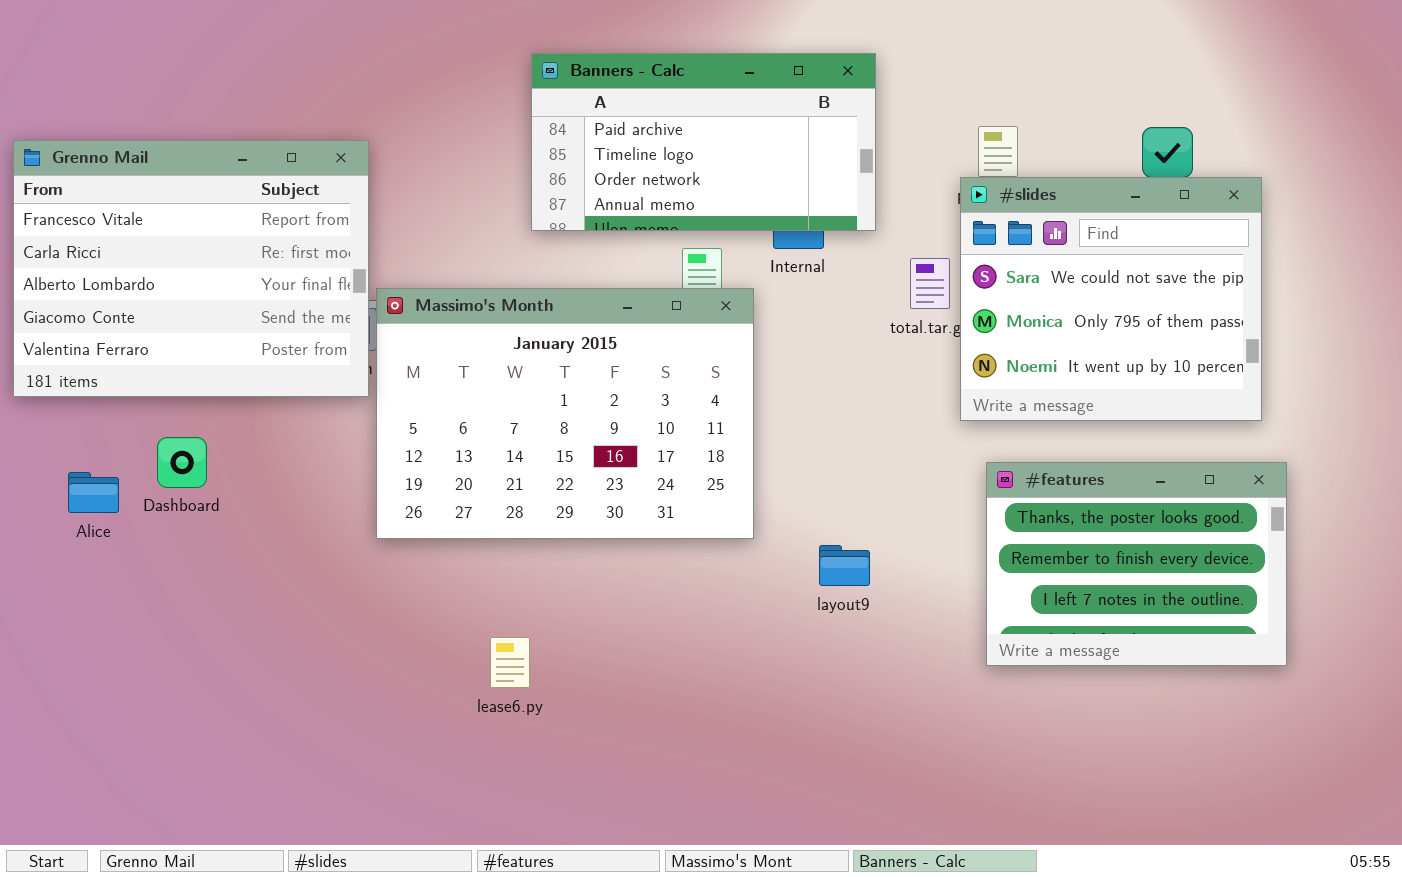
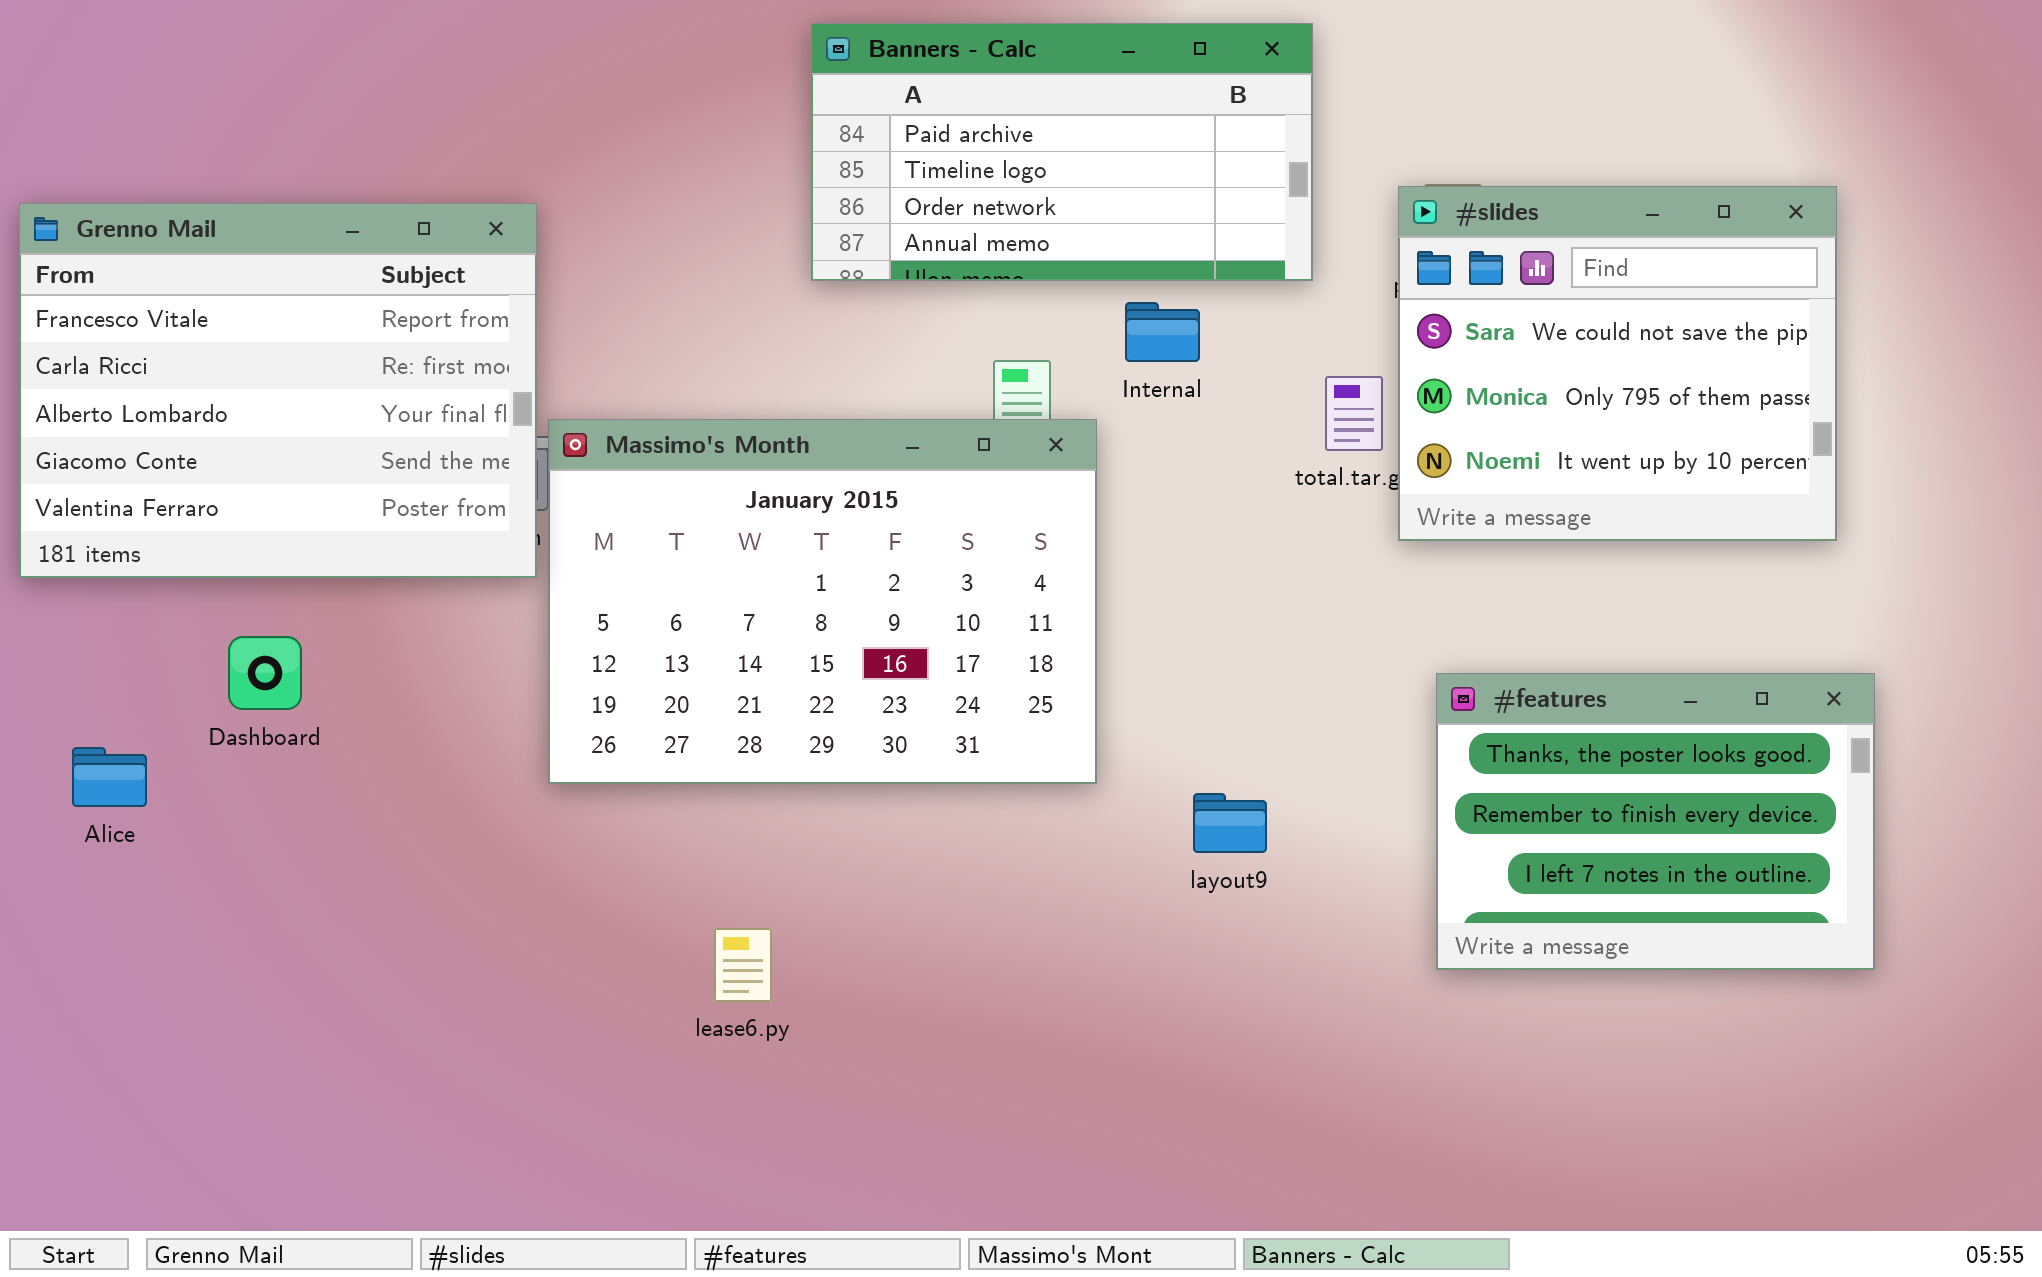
Banners - Calc: [531,53,876,231] -> [811,23,1313,281], moved
#slides: [960,177,1262,421] -> [1398,186,1837,541], moved
Alice: [68,472,119,513] -> [72,747,147,807], moved

